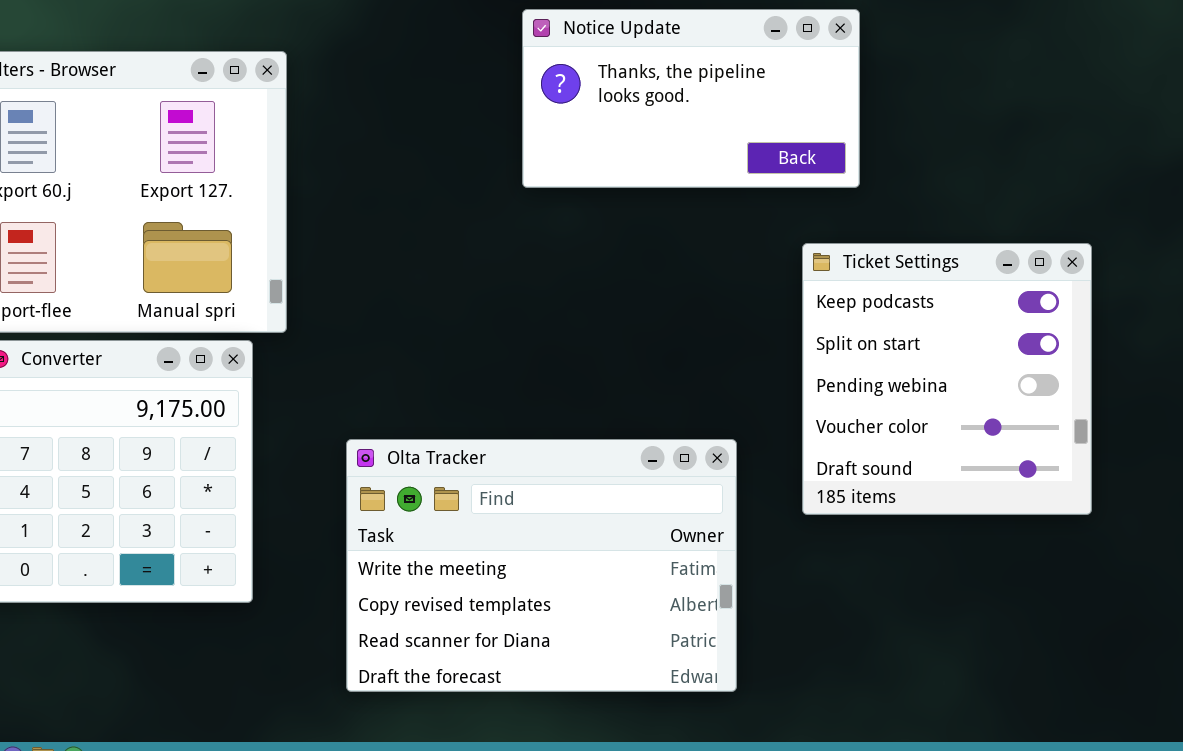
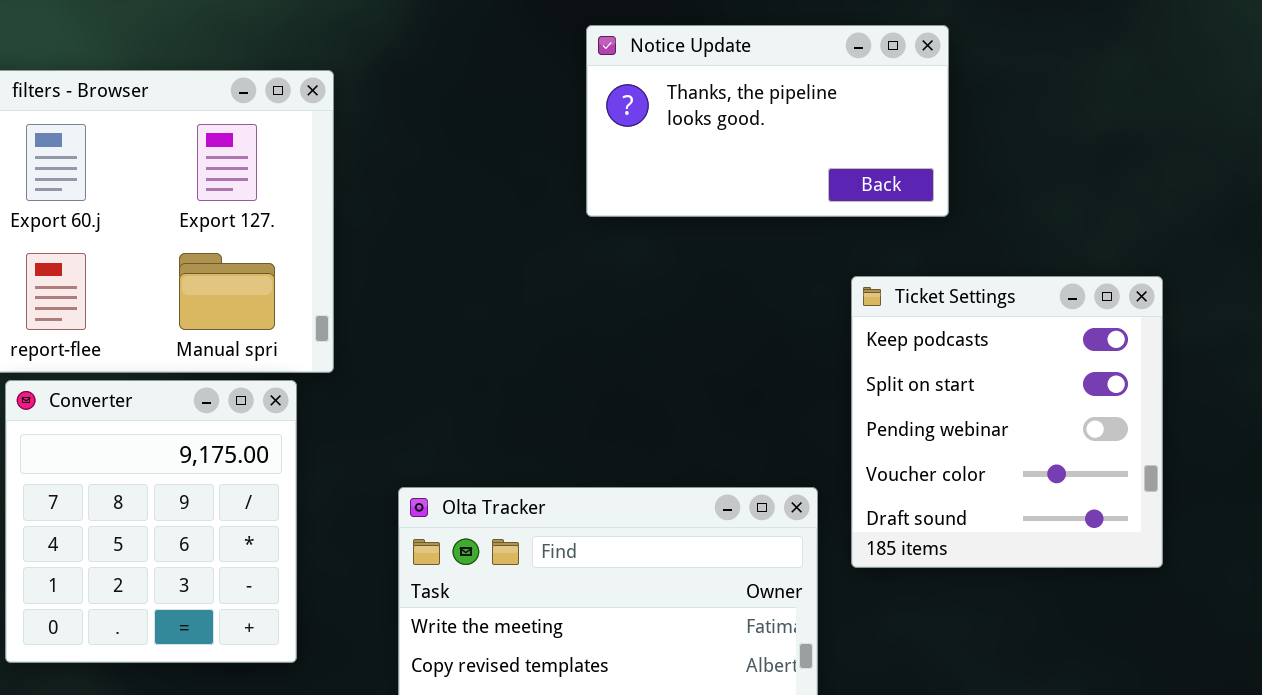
Ticket Settings: [802,243,1092,515] -> [851,276,1163,568], moved

